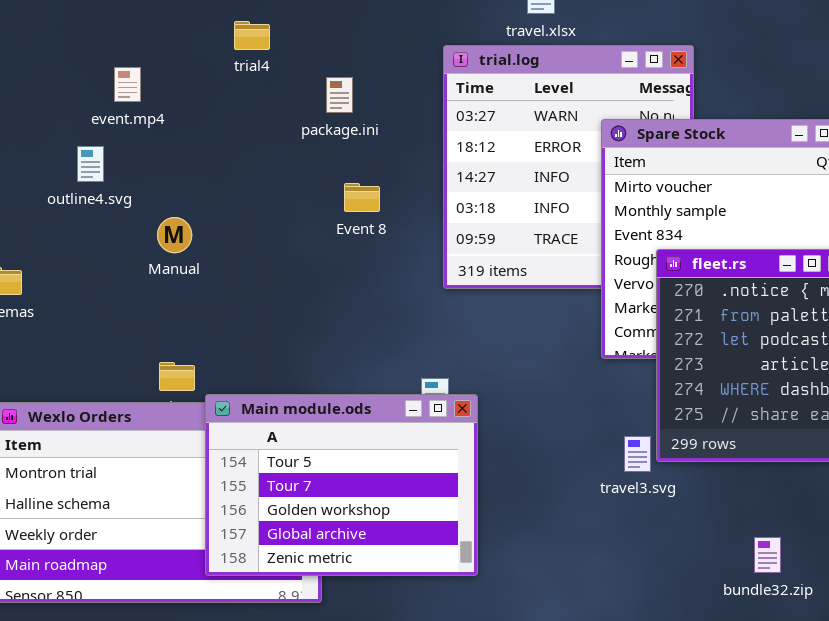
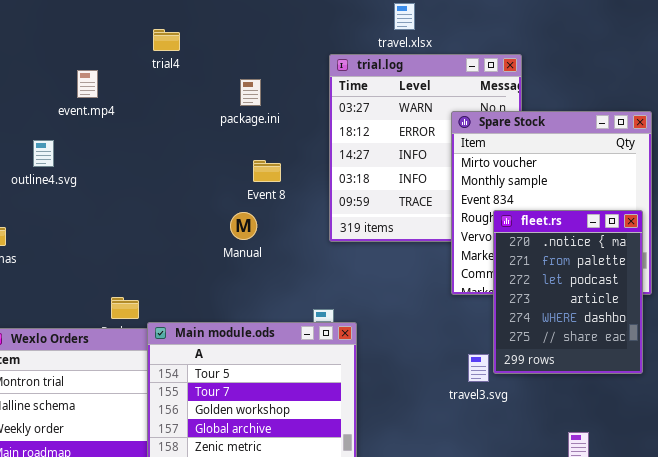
trial4: [234,21,270,50] -> [153,29,180,51], moved
outline4.svg: [77,146,104,182] -> [33,140,54,167], moved
Manual: [157,217,192,253] -> [230,212,257,240], moved

